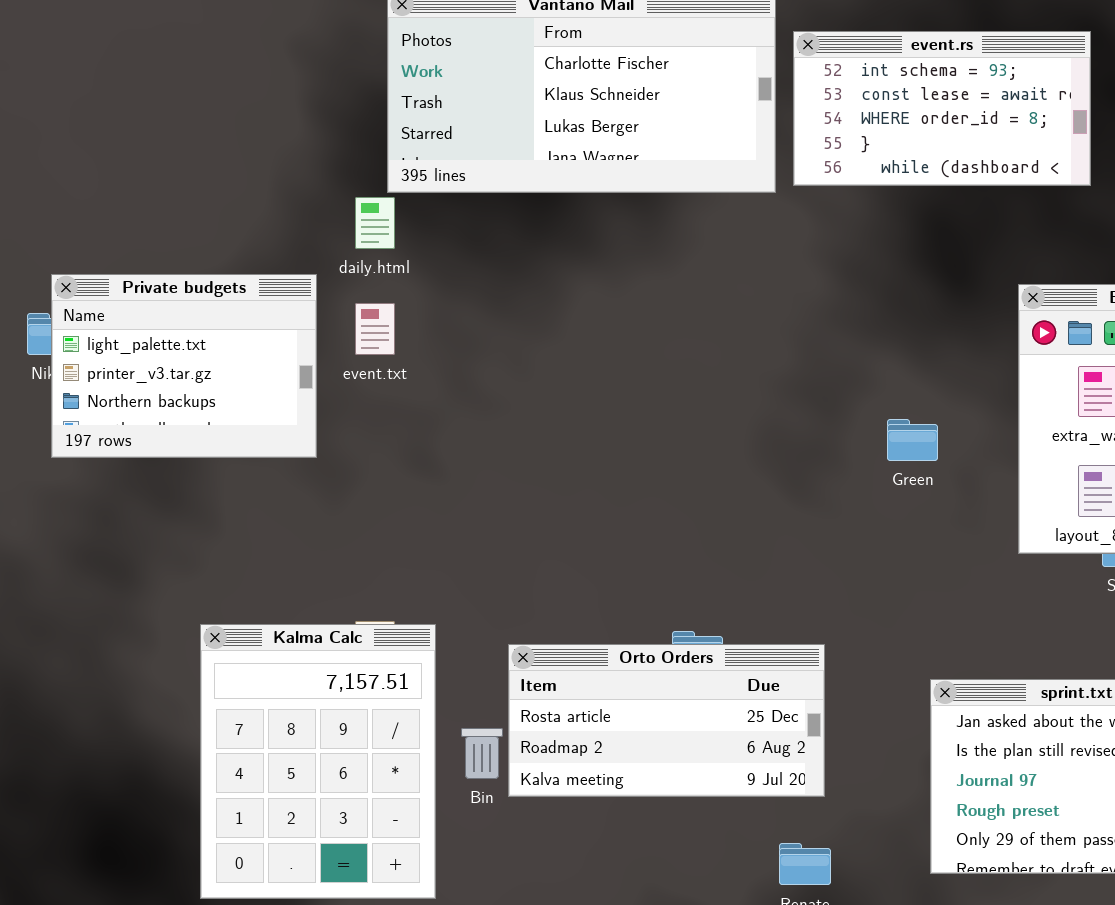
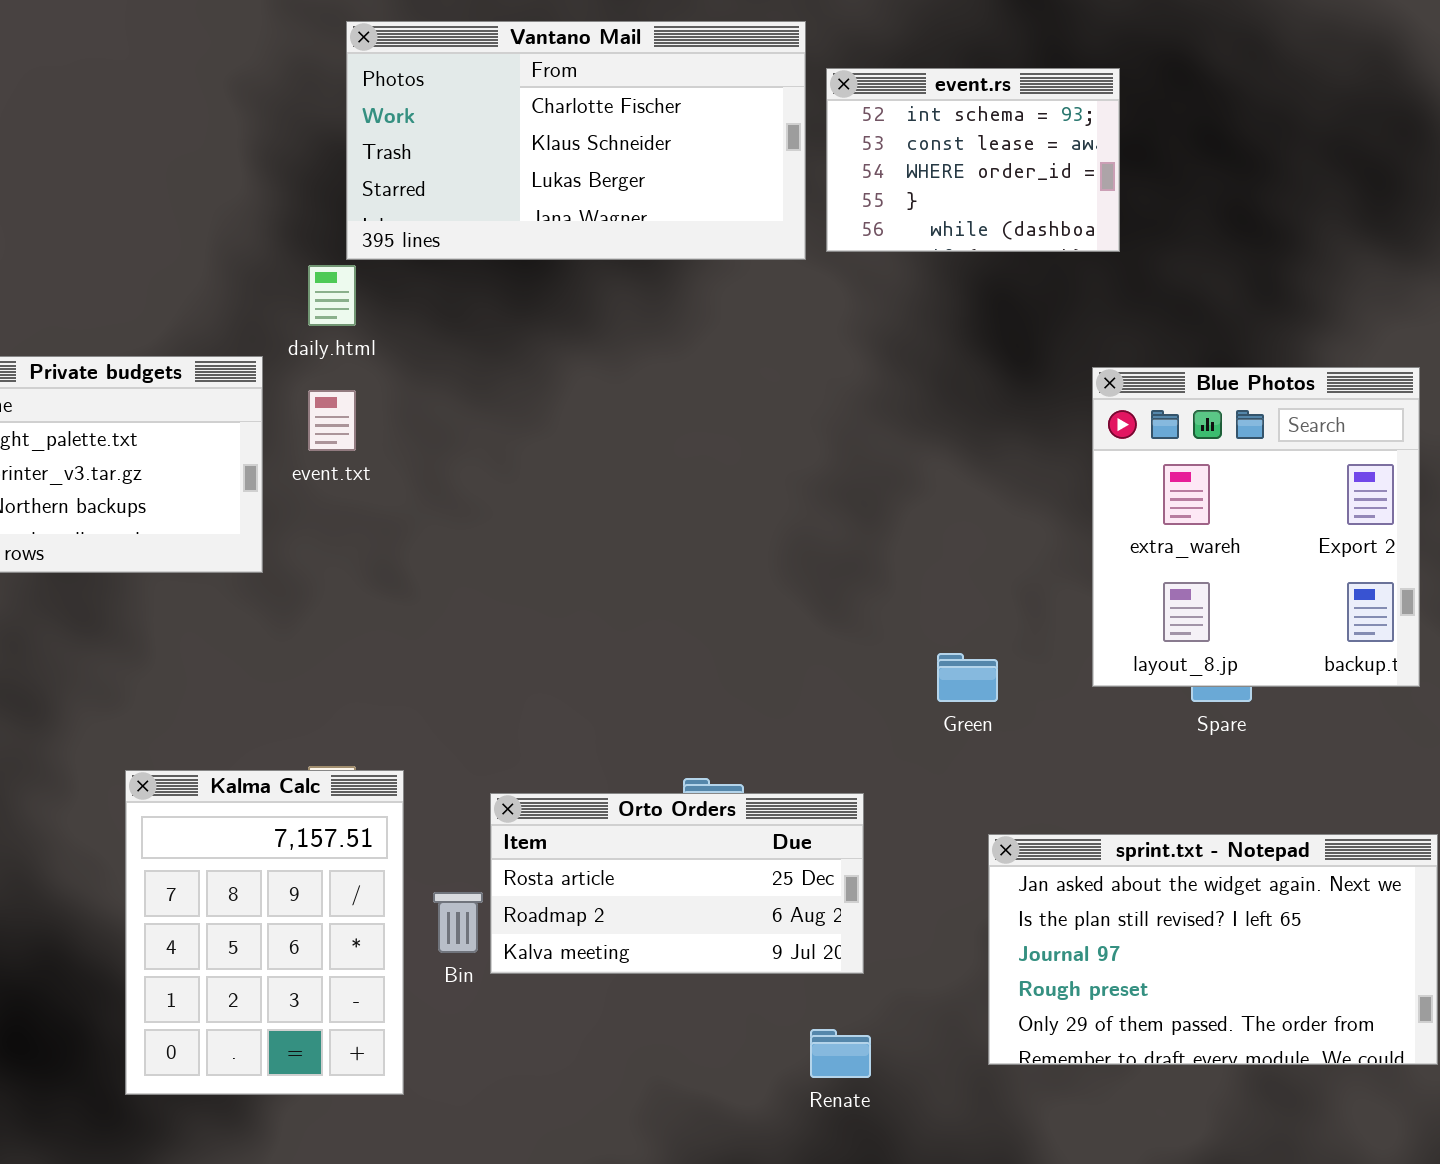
event.rs: [793,31,1091,186] -> [826,68,1120,252], resized
Green: [887,419,938,461] -> [937,653,998,702], moved

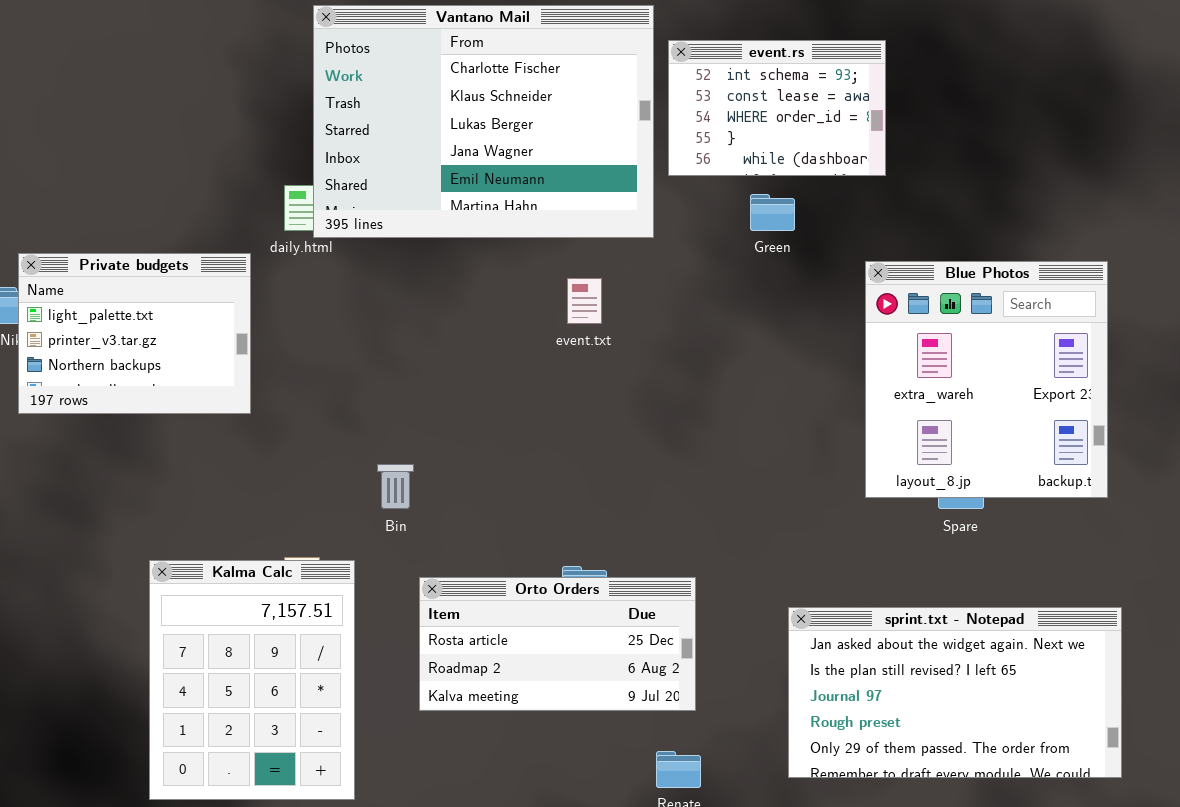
Vantano Mail: [346,21,806,260] -> [313,5,654,238], resized
event.txt: [308,390,356,451] -> [567,278,602,324], moved
Green: [937,653,998,702] -> [750,194,795,231], moved
Bin: [433,892,483,953] -> [377,464,414,509], moved

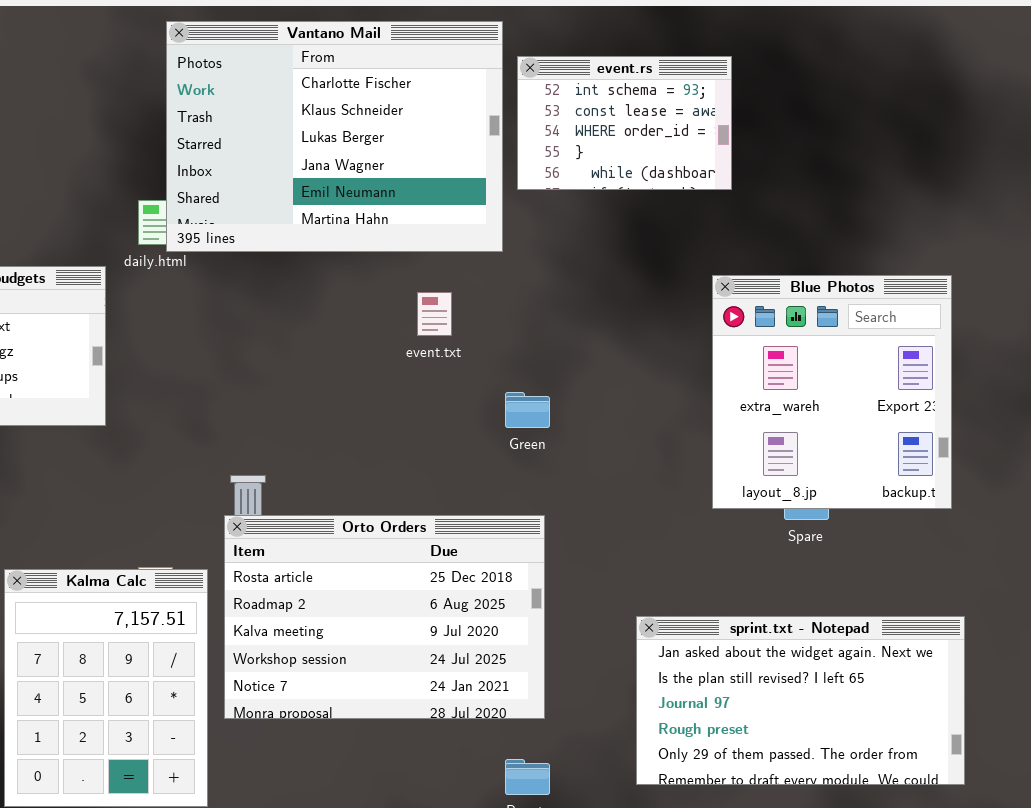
Green: [750,194,795,231] -> [505,392,550,428], moved
Orto Orders: [419,577,696,711] -> [224,515,545,719], resized

